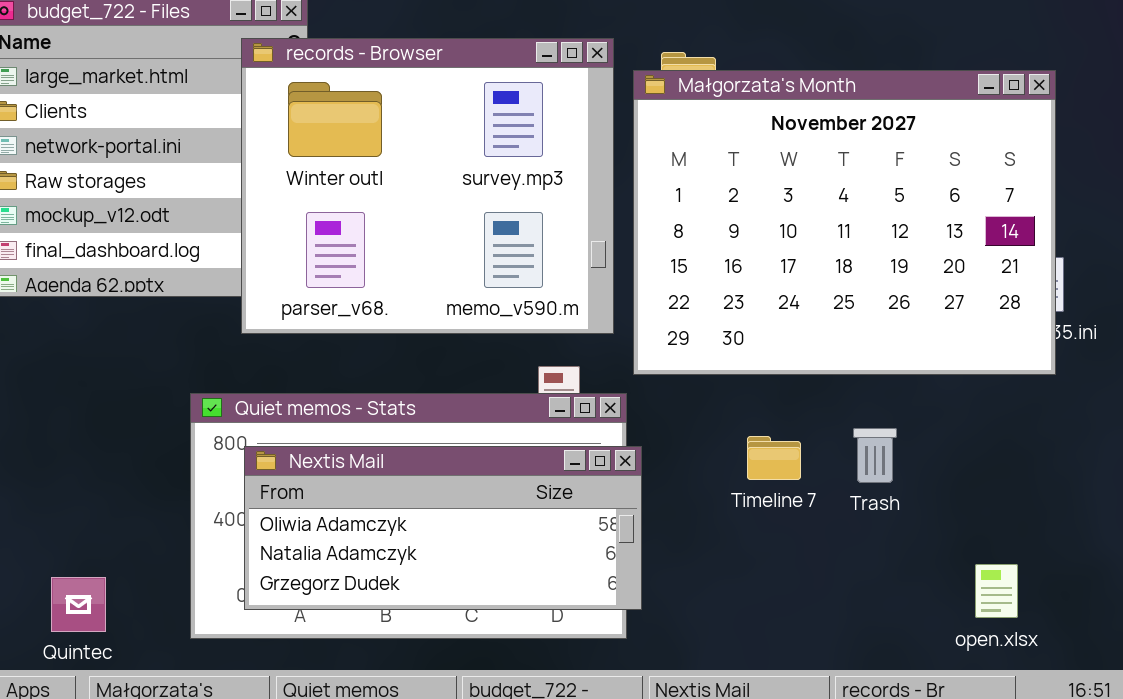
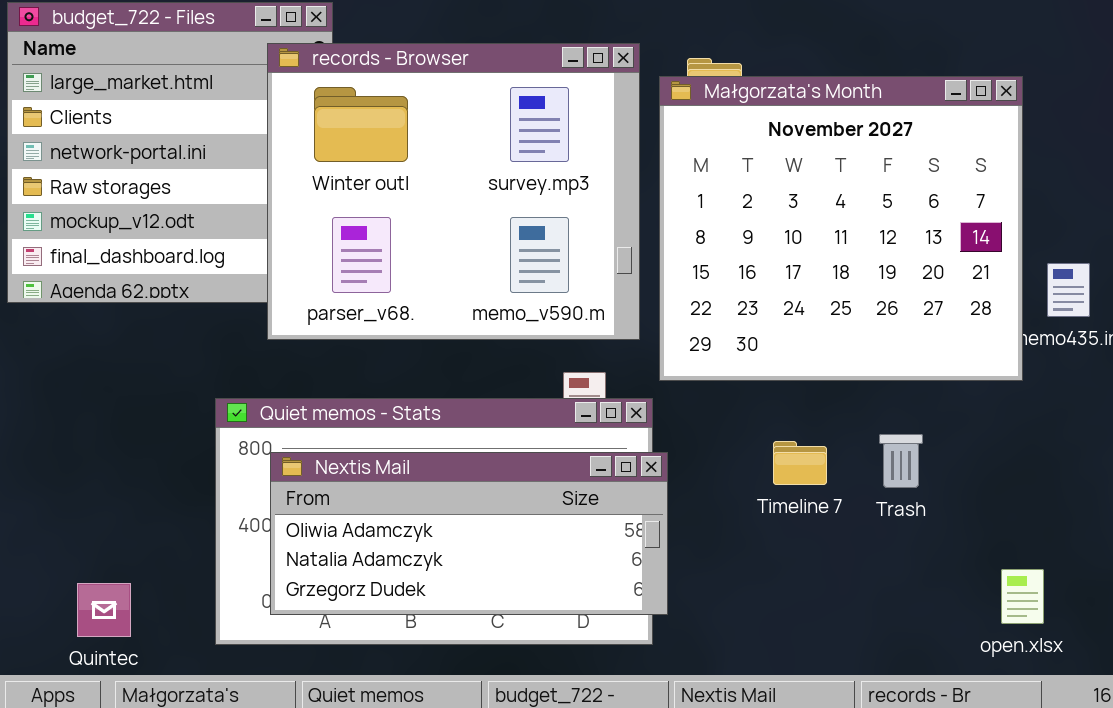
Małgorzata's Month: [633,70,1056,375] -> [659,76,1023,381], resized

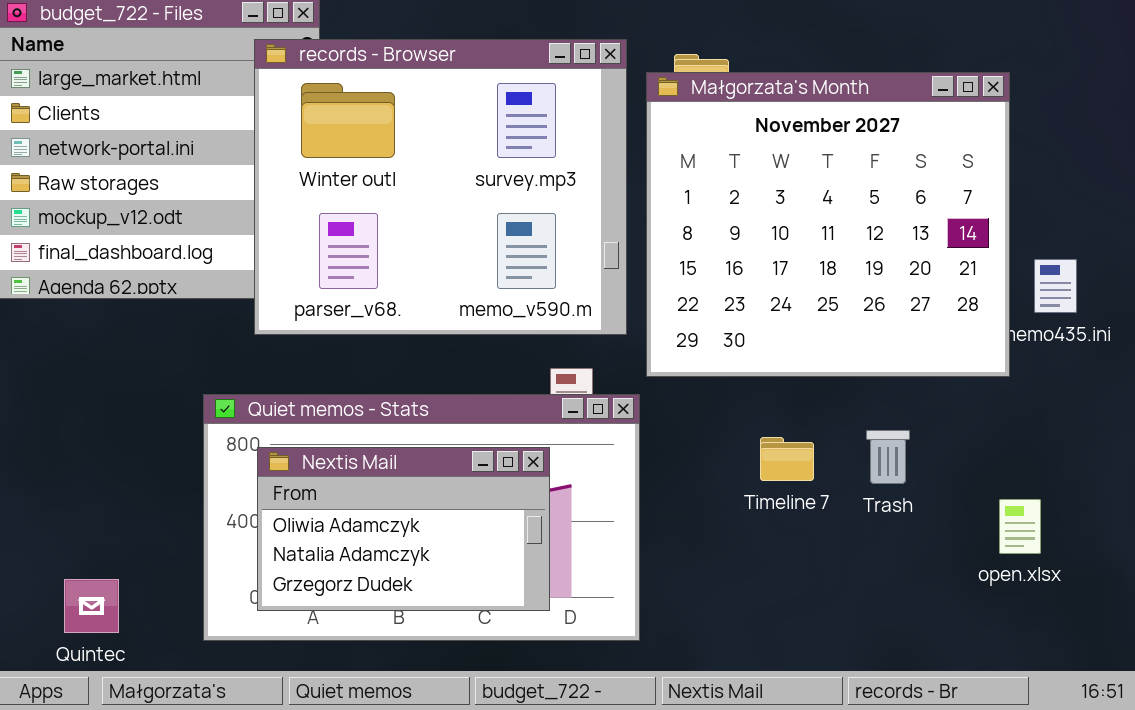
Nextis Mail: [270,452,668,615] -> [257,447,550,611], resized
open.xlsx: [1001,569,1044,624] -> [999,499,1041,554], moved

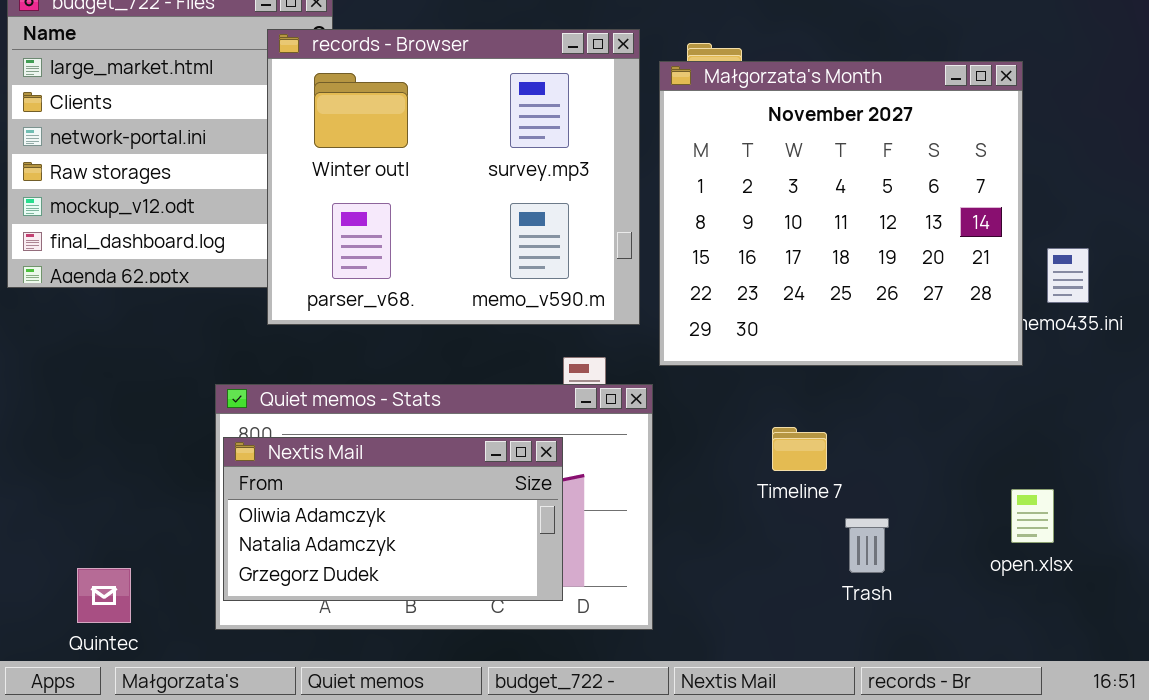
Trash: [866,430,910,484] -> [845,518,889,573], moved
Nextis Mail: [257,447,550,611] -> [223,437,563,601], resized

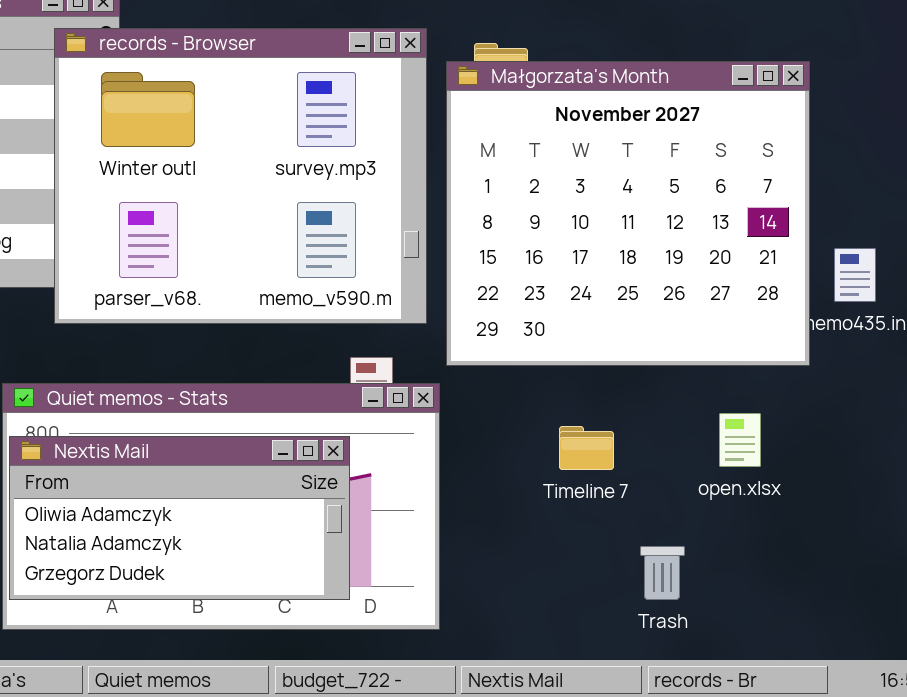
open.xlsx: [1011,489,1054,543] -> [719,413,761,467], moved
Trash: [845,518,889,573] -> [640,546,685,600], moved

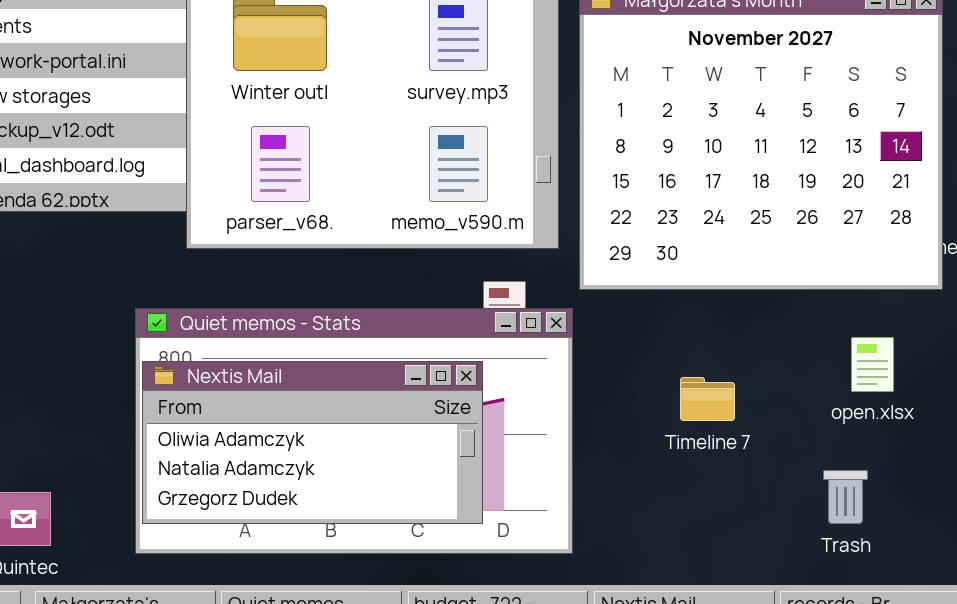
Timeline 7: [559,426,614,470] -> [680,377,735,421], moved
Trash: [640,546,685,600] -> [823,470,868,524], moved

